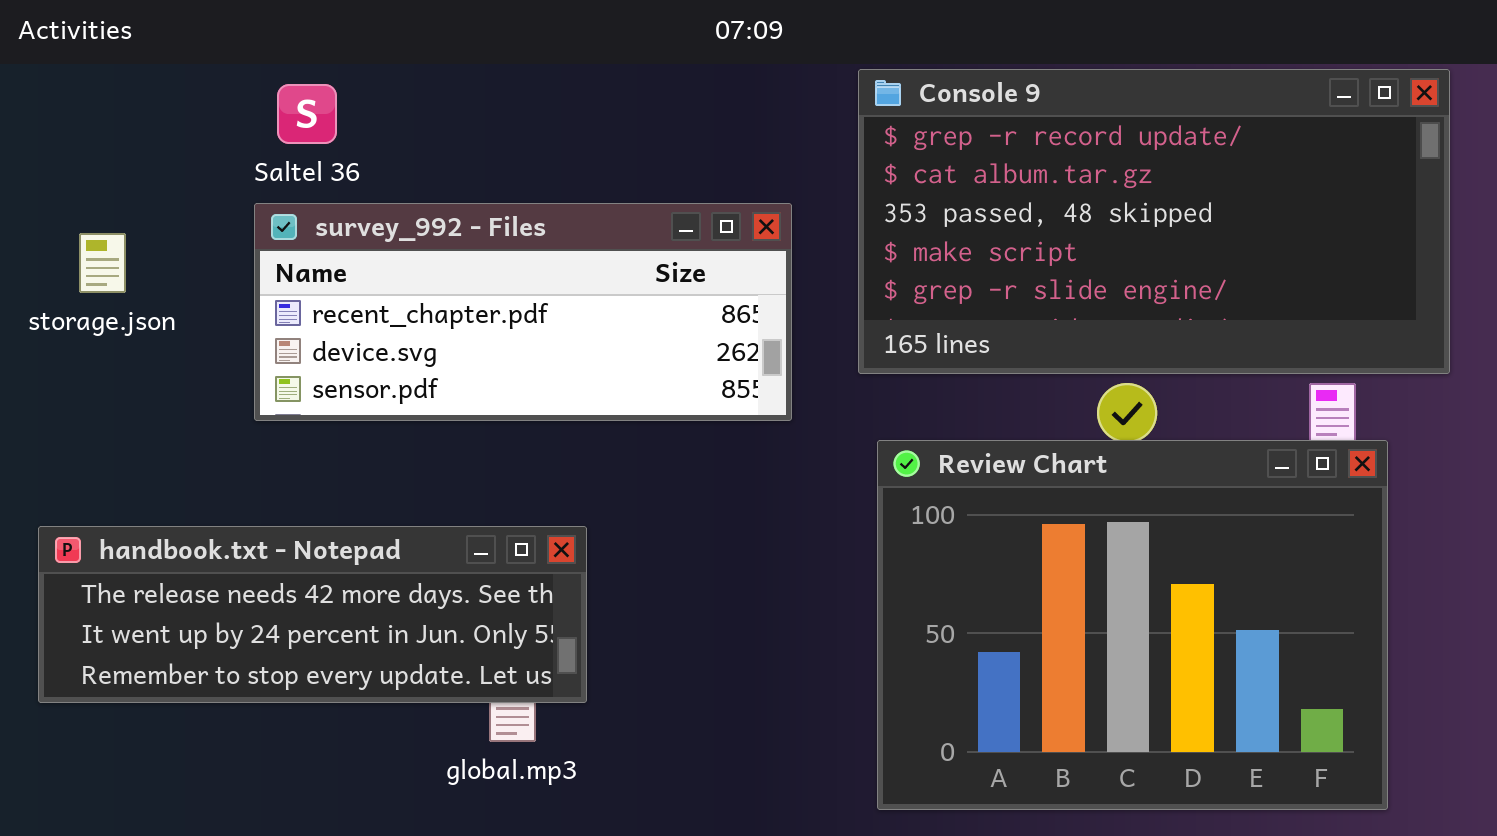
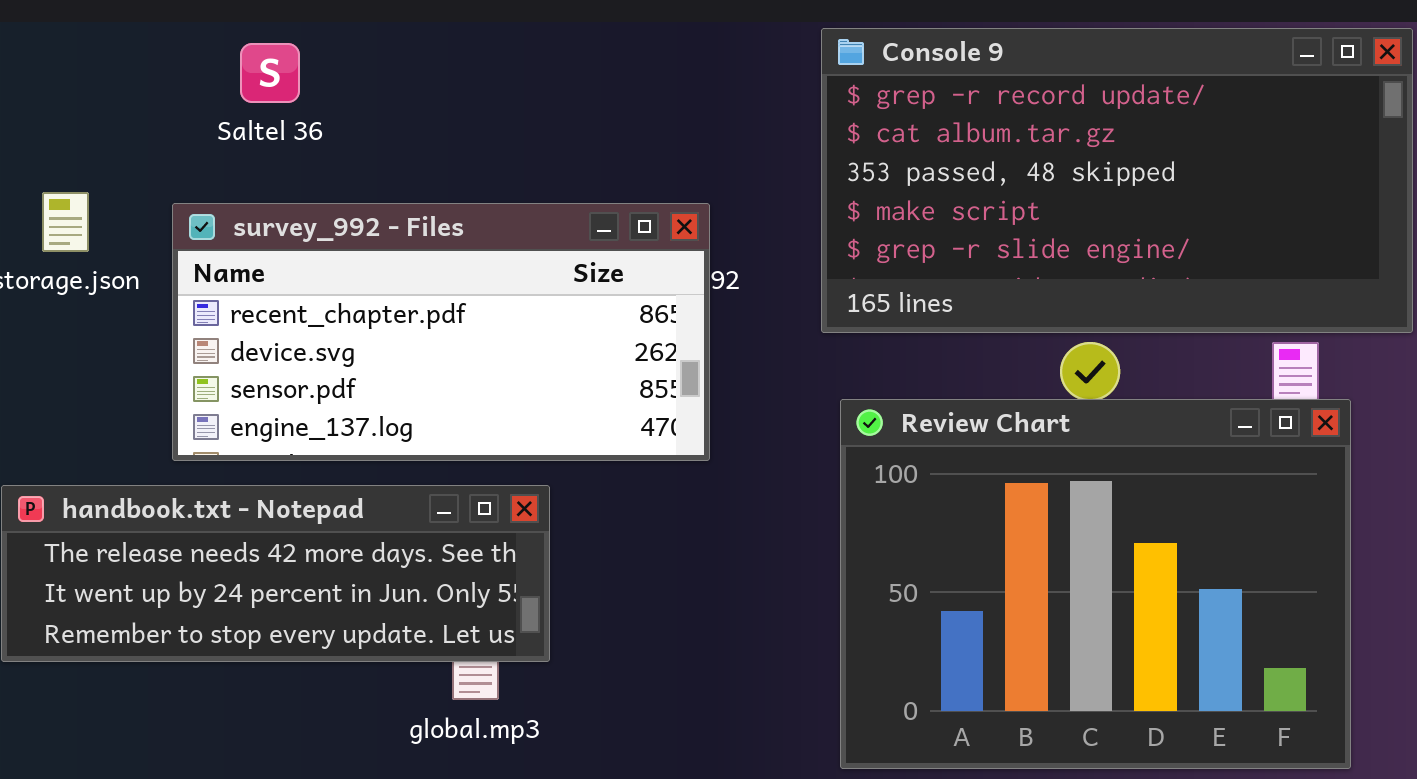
survey_992 - Files: [254,203,792,421] -> [172,203,710,461], moved, resized

